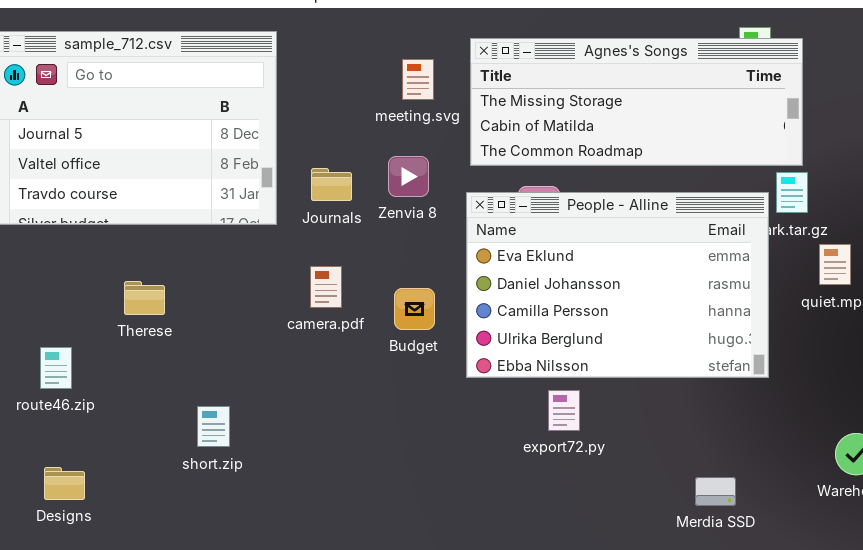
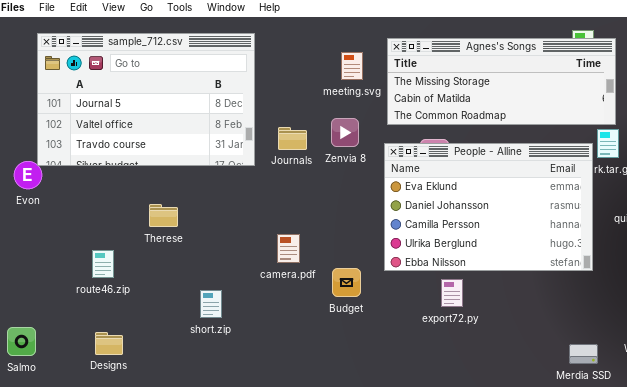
camera.pdf: [310,266,342,308] -> [277,234,300,263], moved
Budget: [394,288,435,330] -> [332,268,361,297], moved
Merdia SSD: [695,477,736,506] -> [569,344,598,364], moved

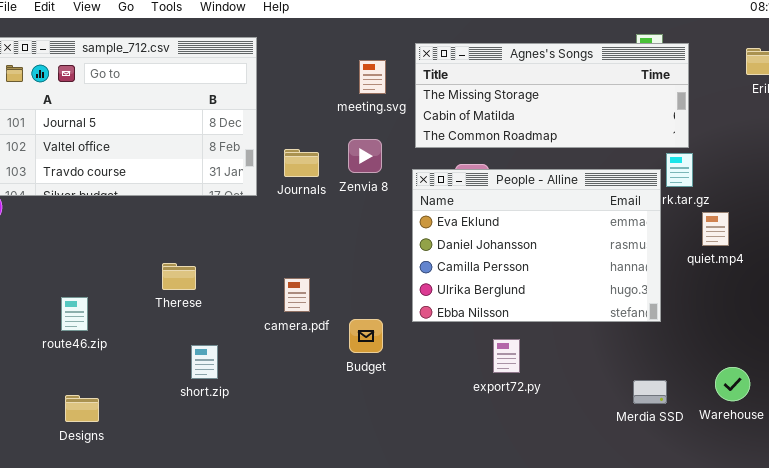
Therese: [149,204,178,227] -> [162,263,196,290], moved
export72.py: [441,279,463,307] -> [493,339,520,373], moved
Merdia SSD: [569,344,598,364] -> [633,380,667,404], moved

